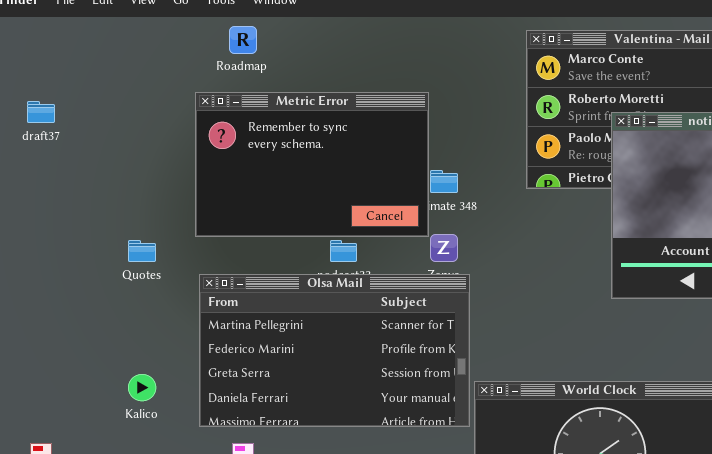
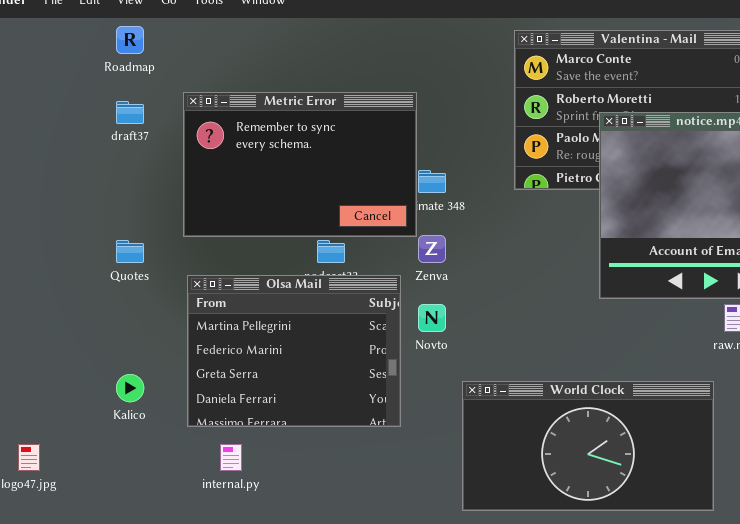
Roadmap: [229,26,257,54] -> [116,26,144,54], moved
draft37: [27,101,55,123] -> [116,101,144,124], moved
Olsa Mail: [199,274,470,427] -> [187,275,401,427], resized

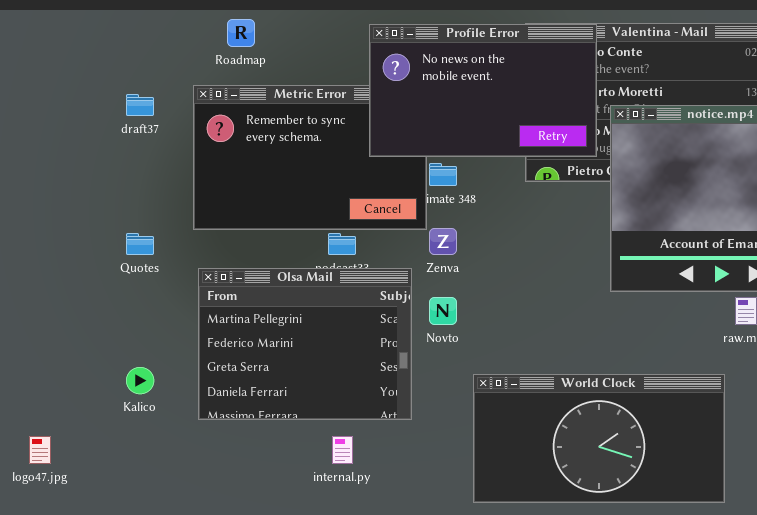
Roadmap: [116,26,144,54] -> [227,19,255,47], moved
Profile Error: none -> [369,24,597,157], opened
internal.py: [220,444,242,471] -> [332,436,353,464], moved

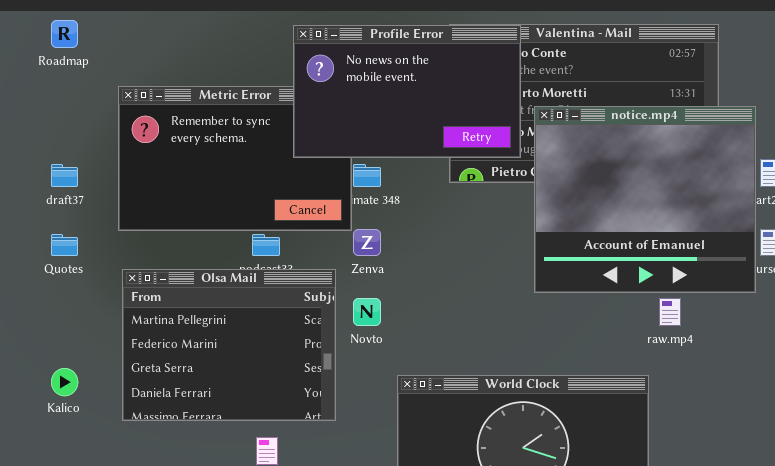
Roadmap: [227,19,255,47] -> [51,20,78,48], moved
draft37: [126,94,154,116] -> [51,164,78,187], moved

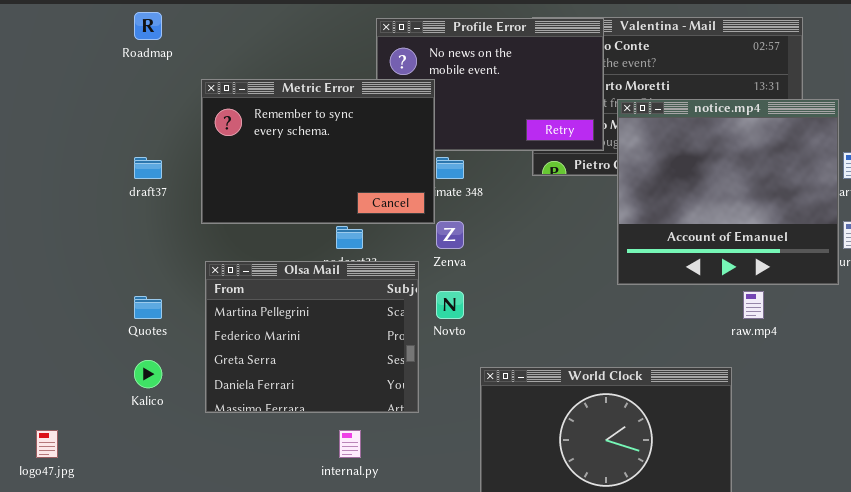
Metric Error: [118,86,352,231] -> [201,79,435,224], raised
Quotes: [51,234,78,256] -> [134,296,162,319], moved

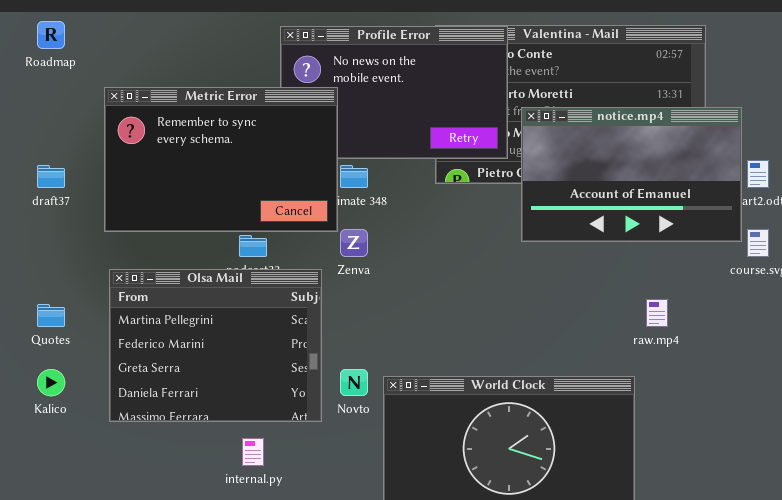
notice.mp4: [617,99,839,285] -> [521,107,742,242], resized
Novto: [436,291,464,319] -> [340,369,368,396], moved

